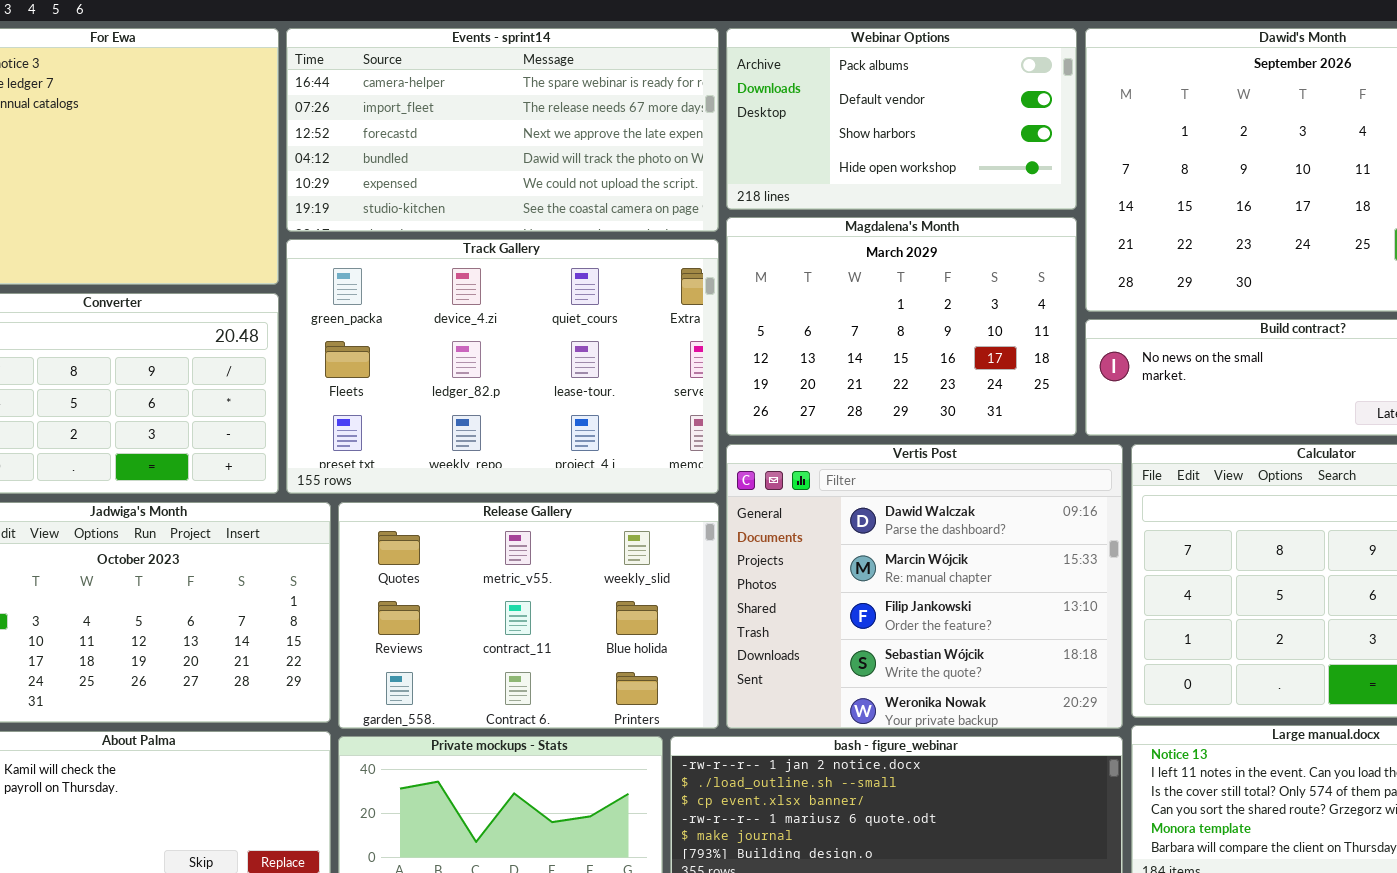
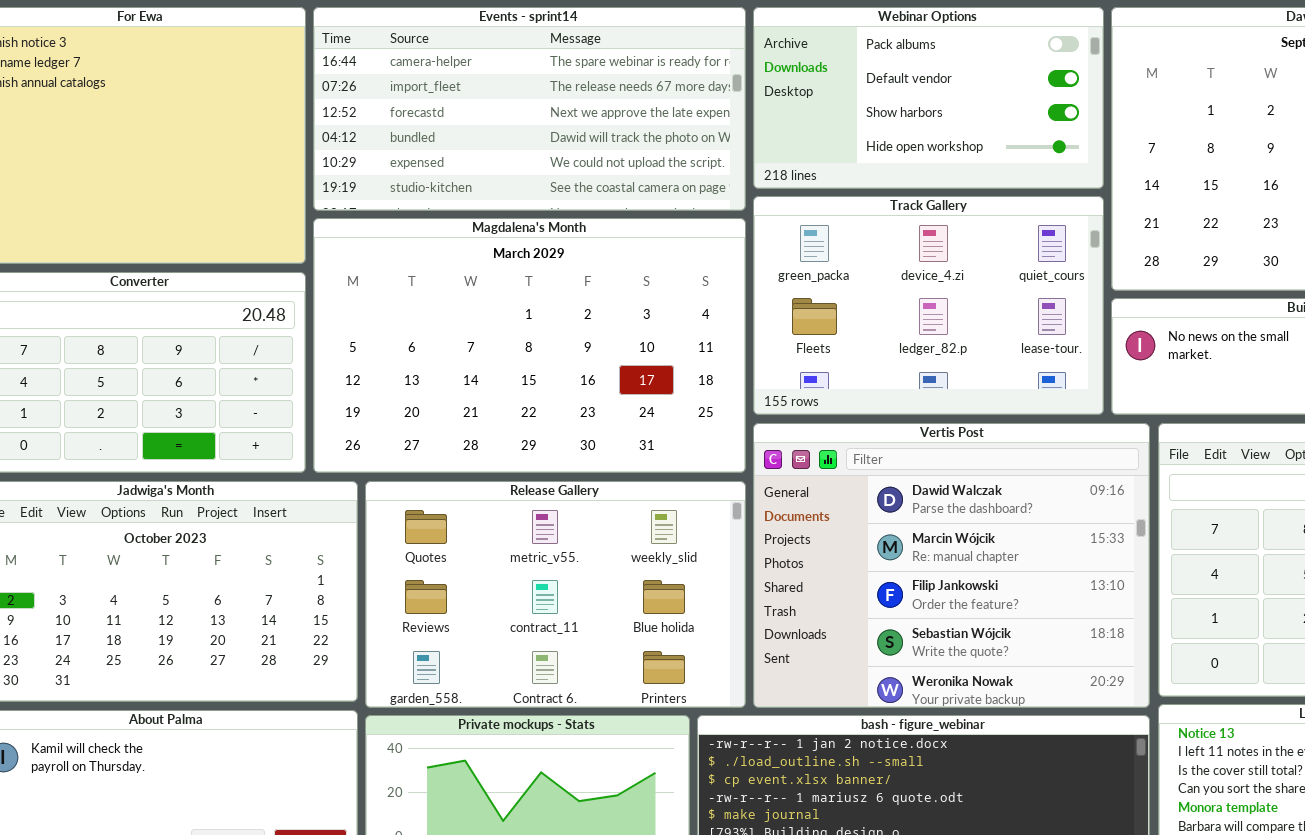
Magdalena's Month: [726,217,1077,436] -> [313,218,746,473], moved, resized
Track Gallery: [286,239,719,494] -> [753,196,1104,415], moved, resized

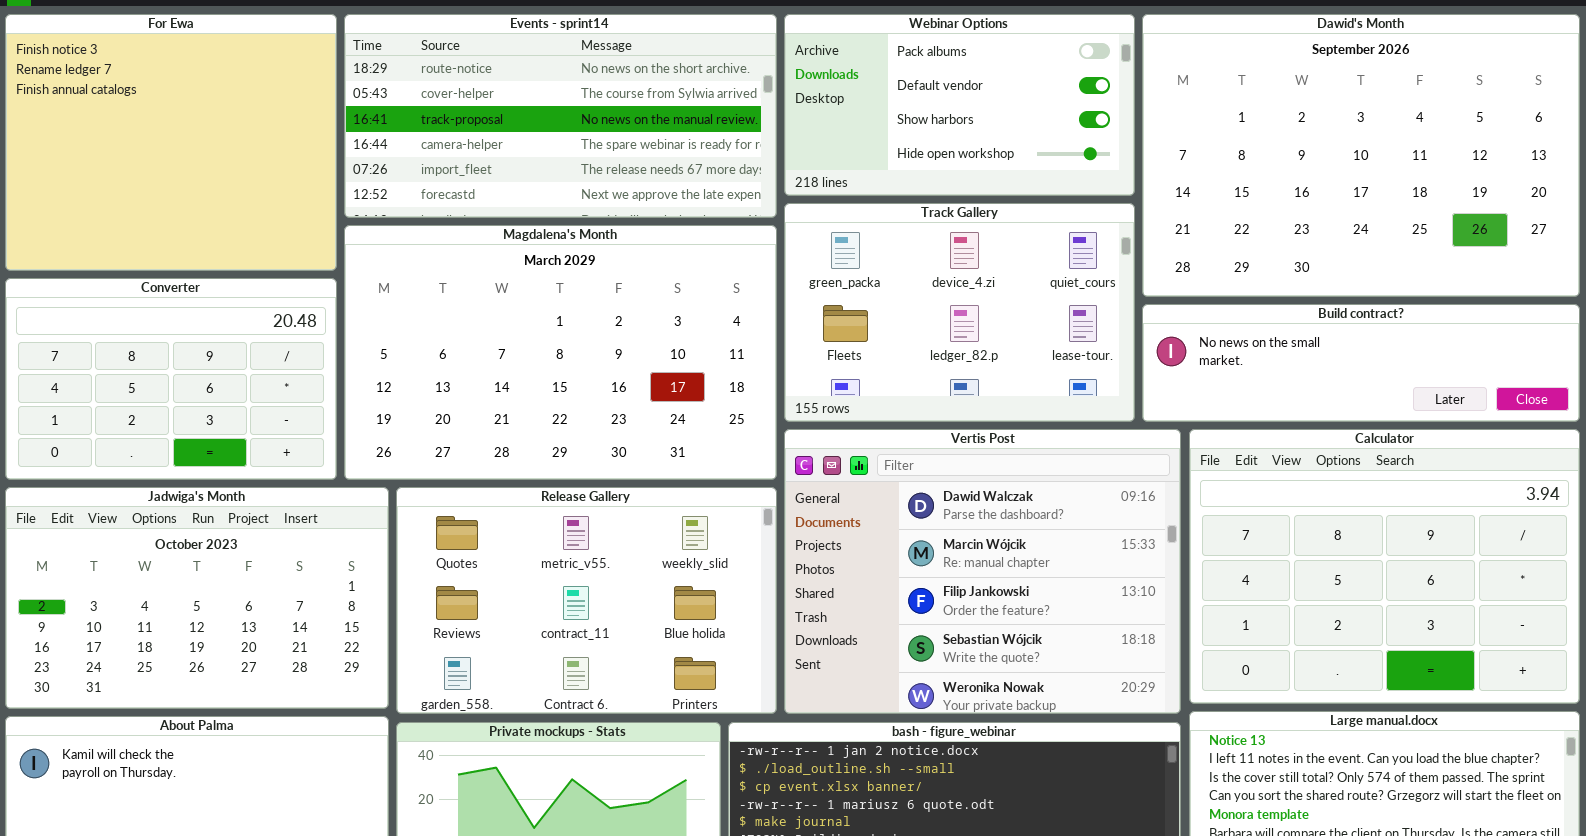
Events - sprint14: [313,7,746,211] -> [344,14,777,218], scrolled up 3 rows

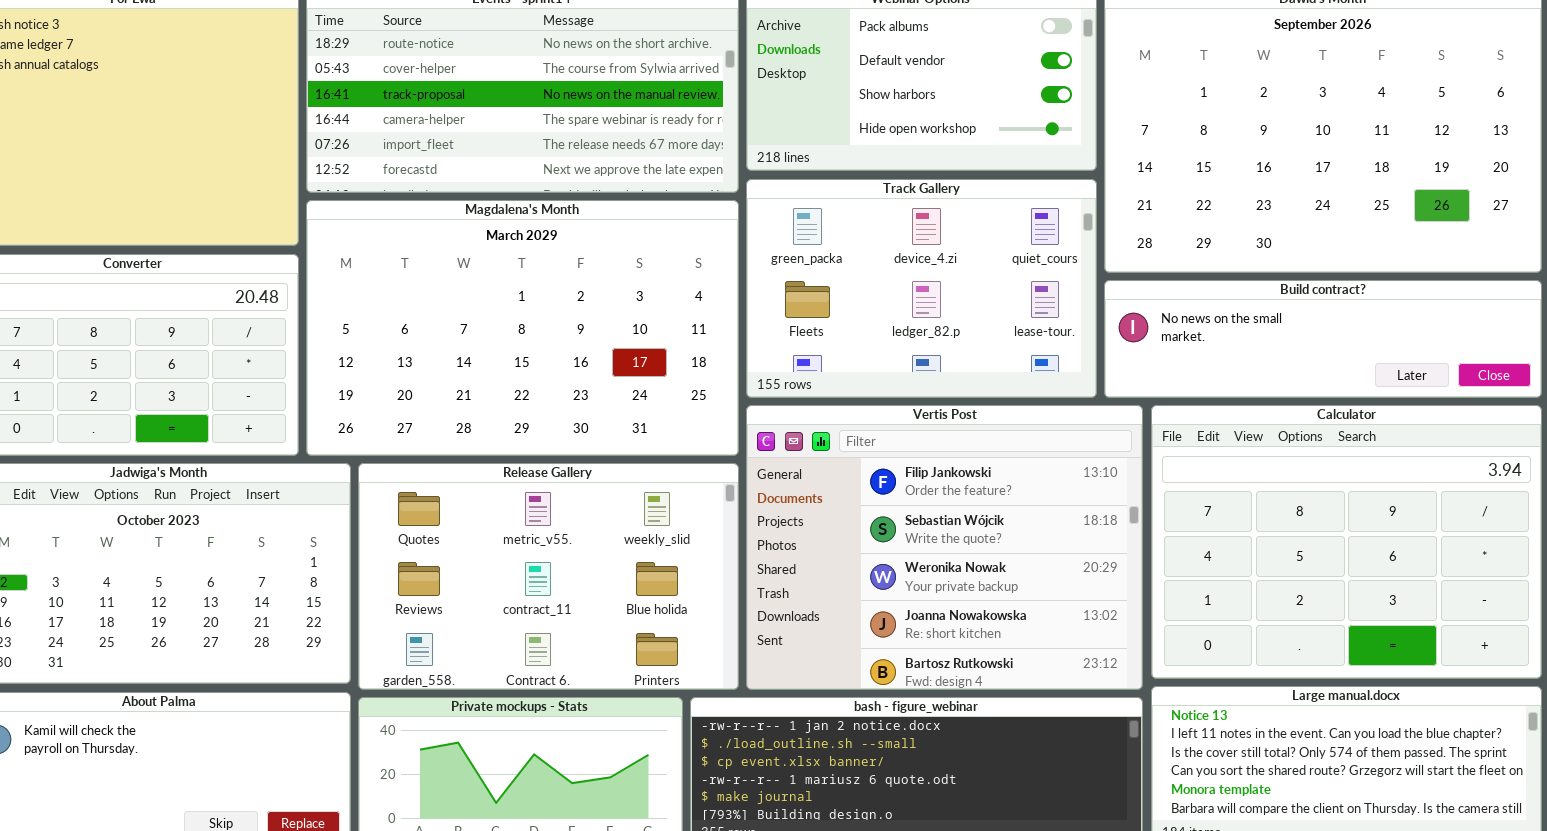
Vertis Post: [784,429,1181,714] -> [746,405,1143,690], scrolled down 2 rows

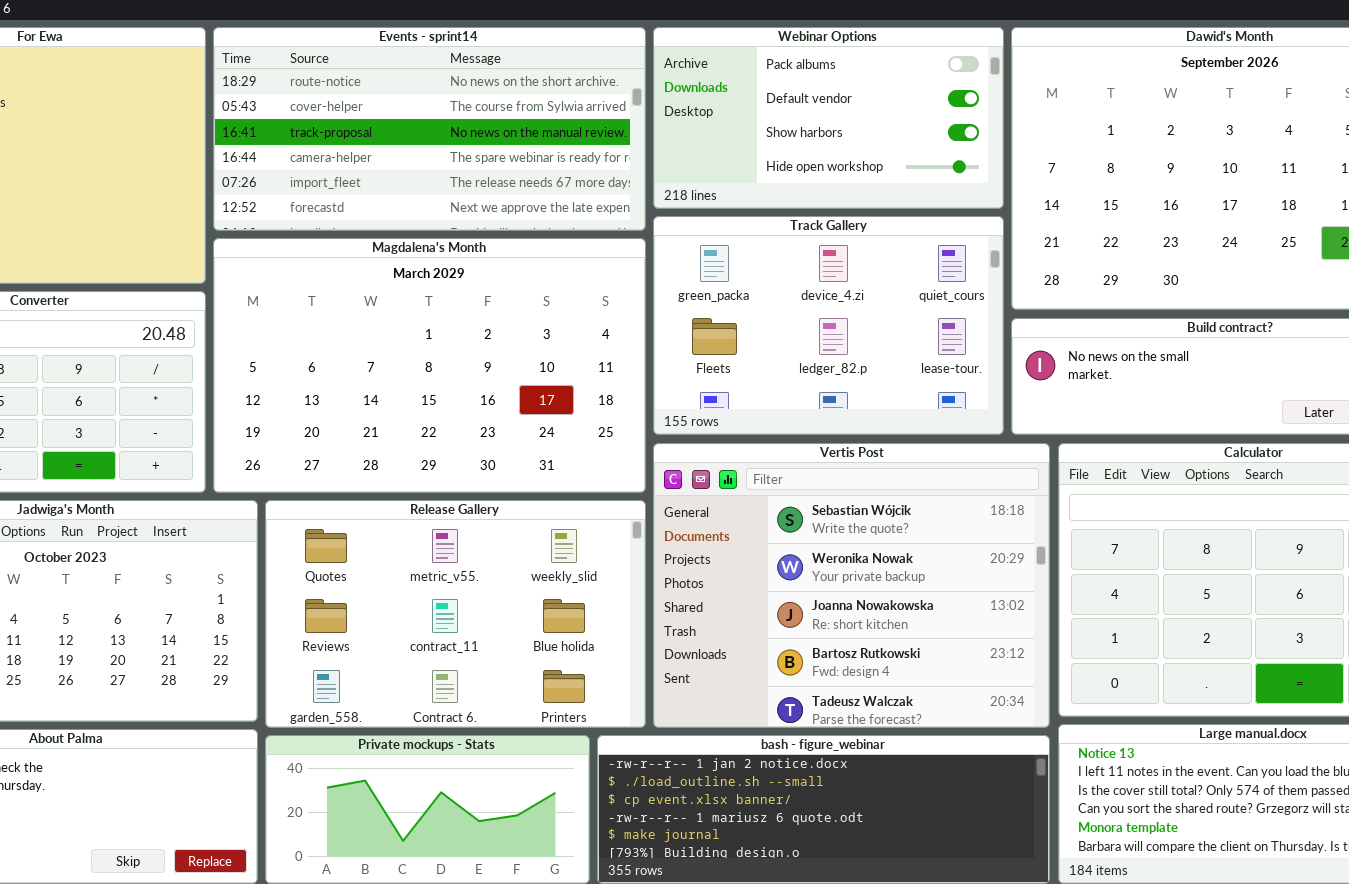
Vertis Post: [746,405,1143,690] -> [653,443,1050,728], scrolled down 1 row

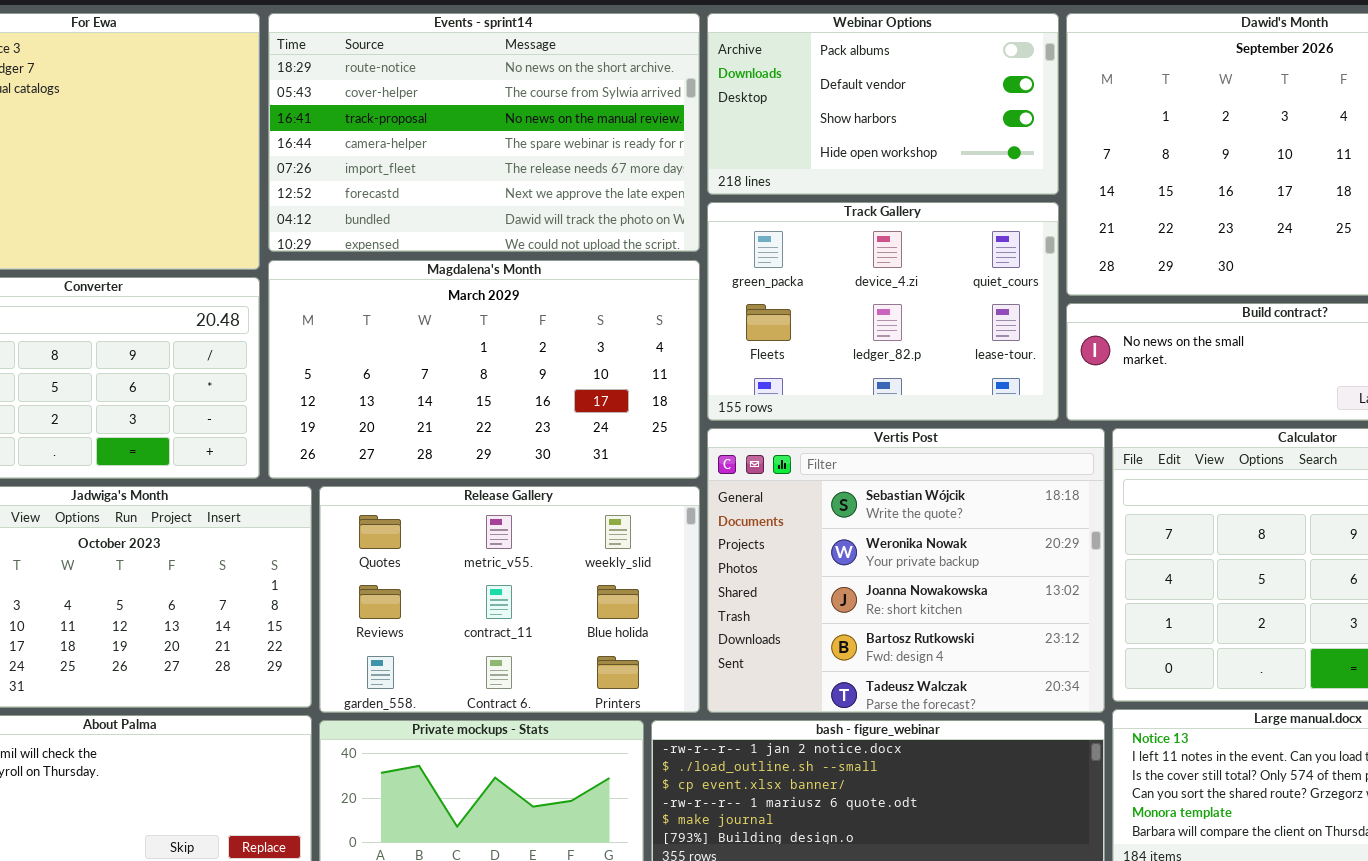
Events - sprint14: [213,27,646,231] -> [268,13,700,252], resized
Magdalena's Month: [213,238,646,493] -> [268,260,700,479], resized

